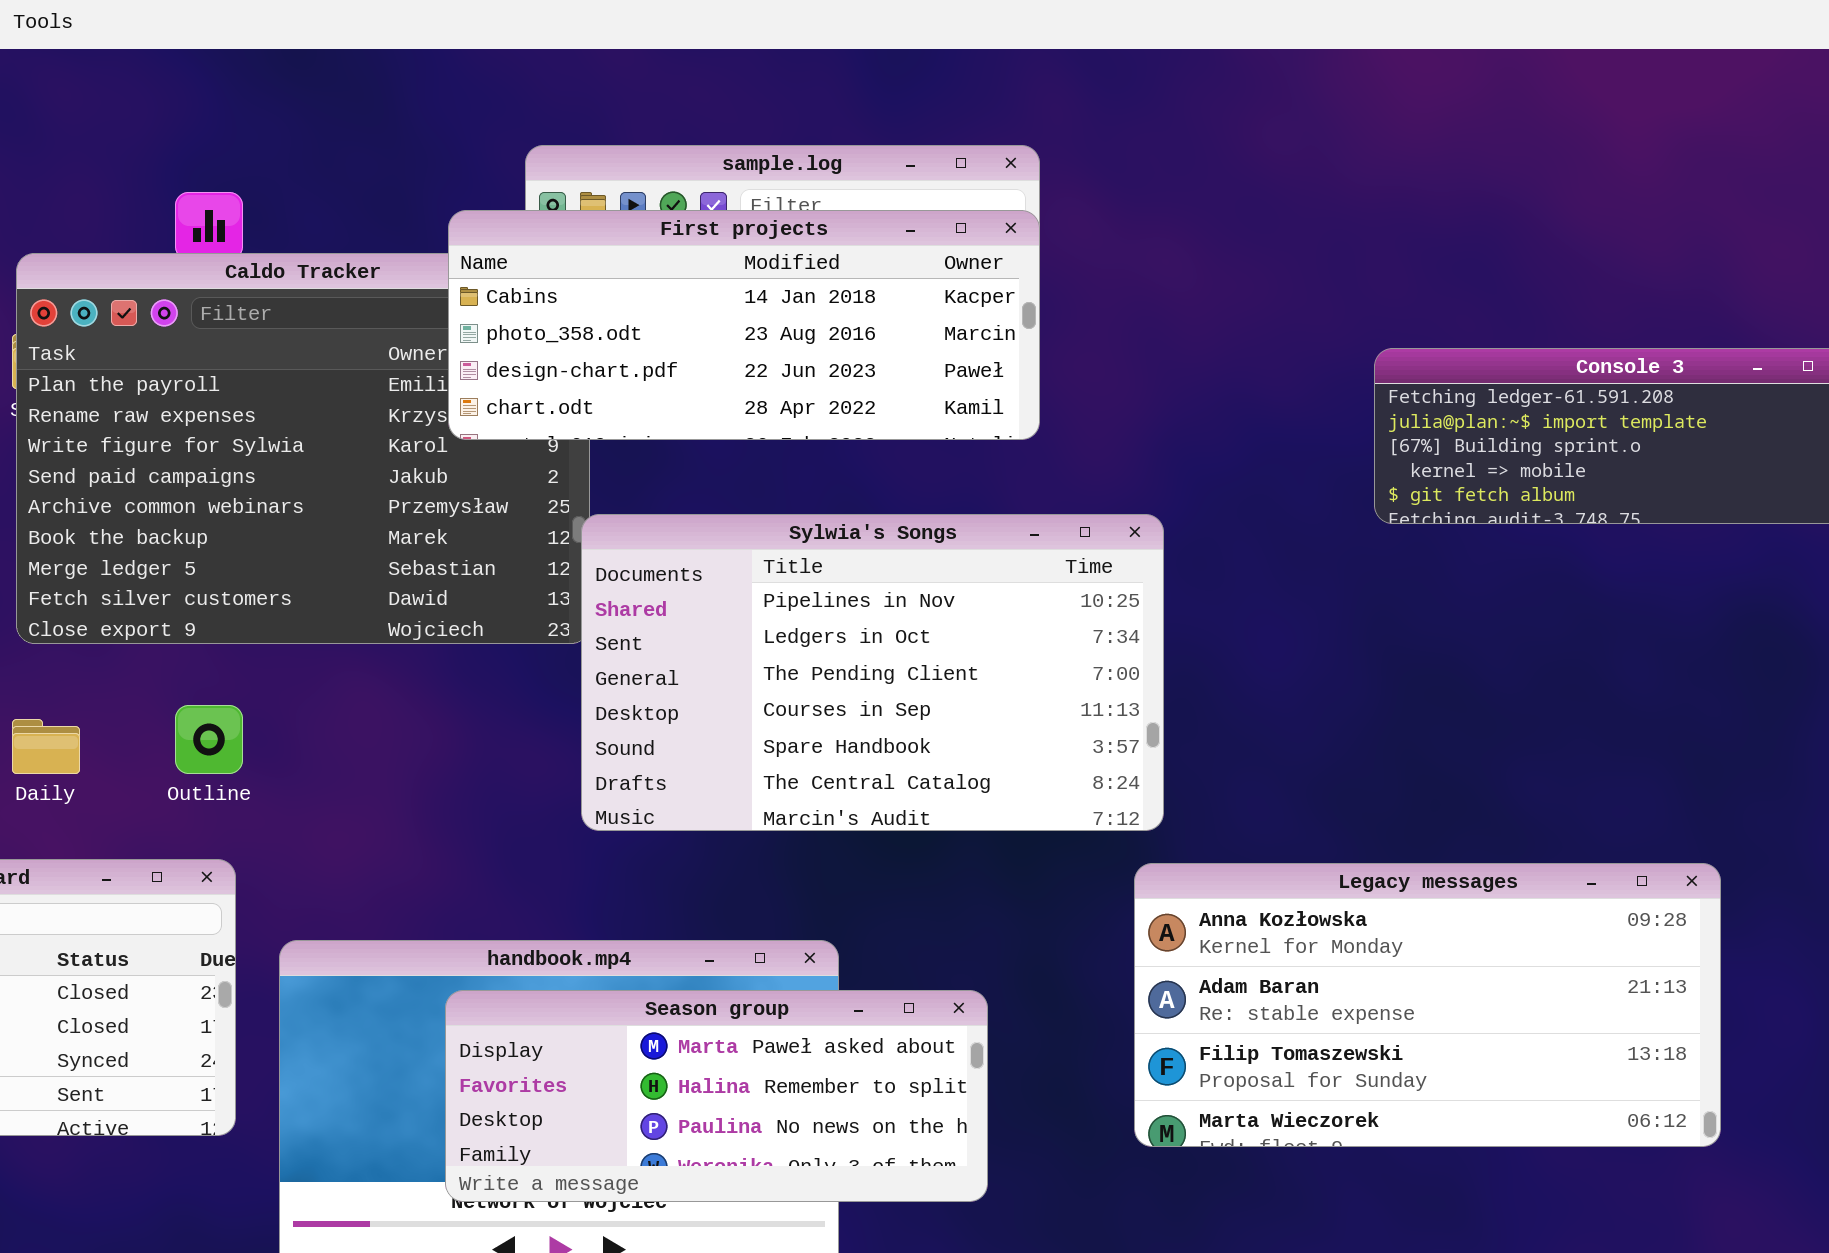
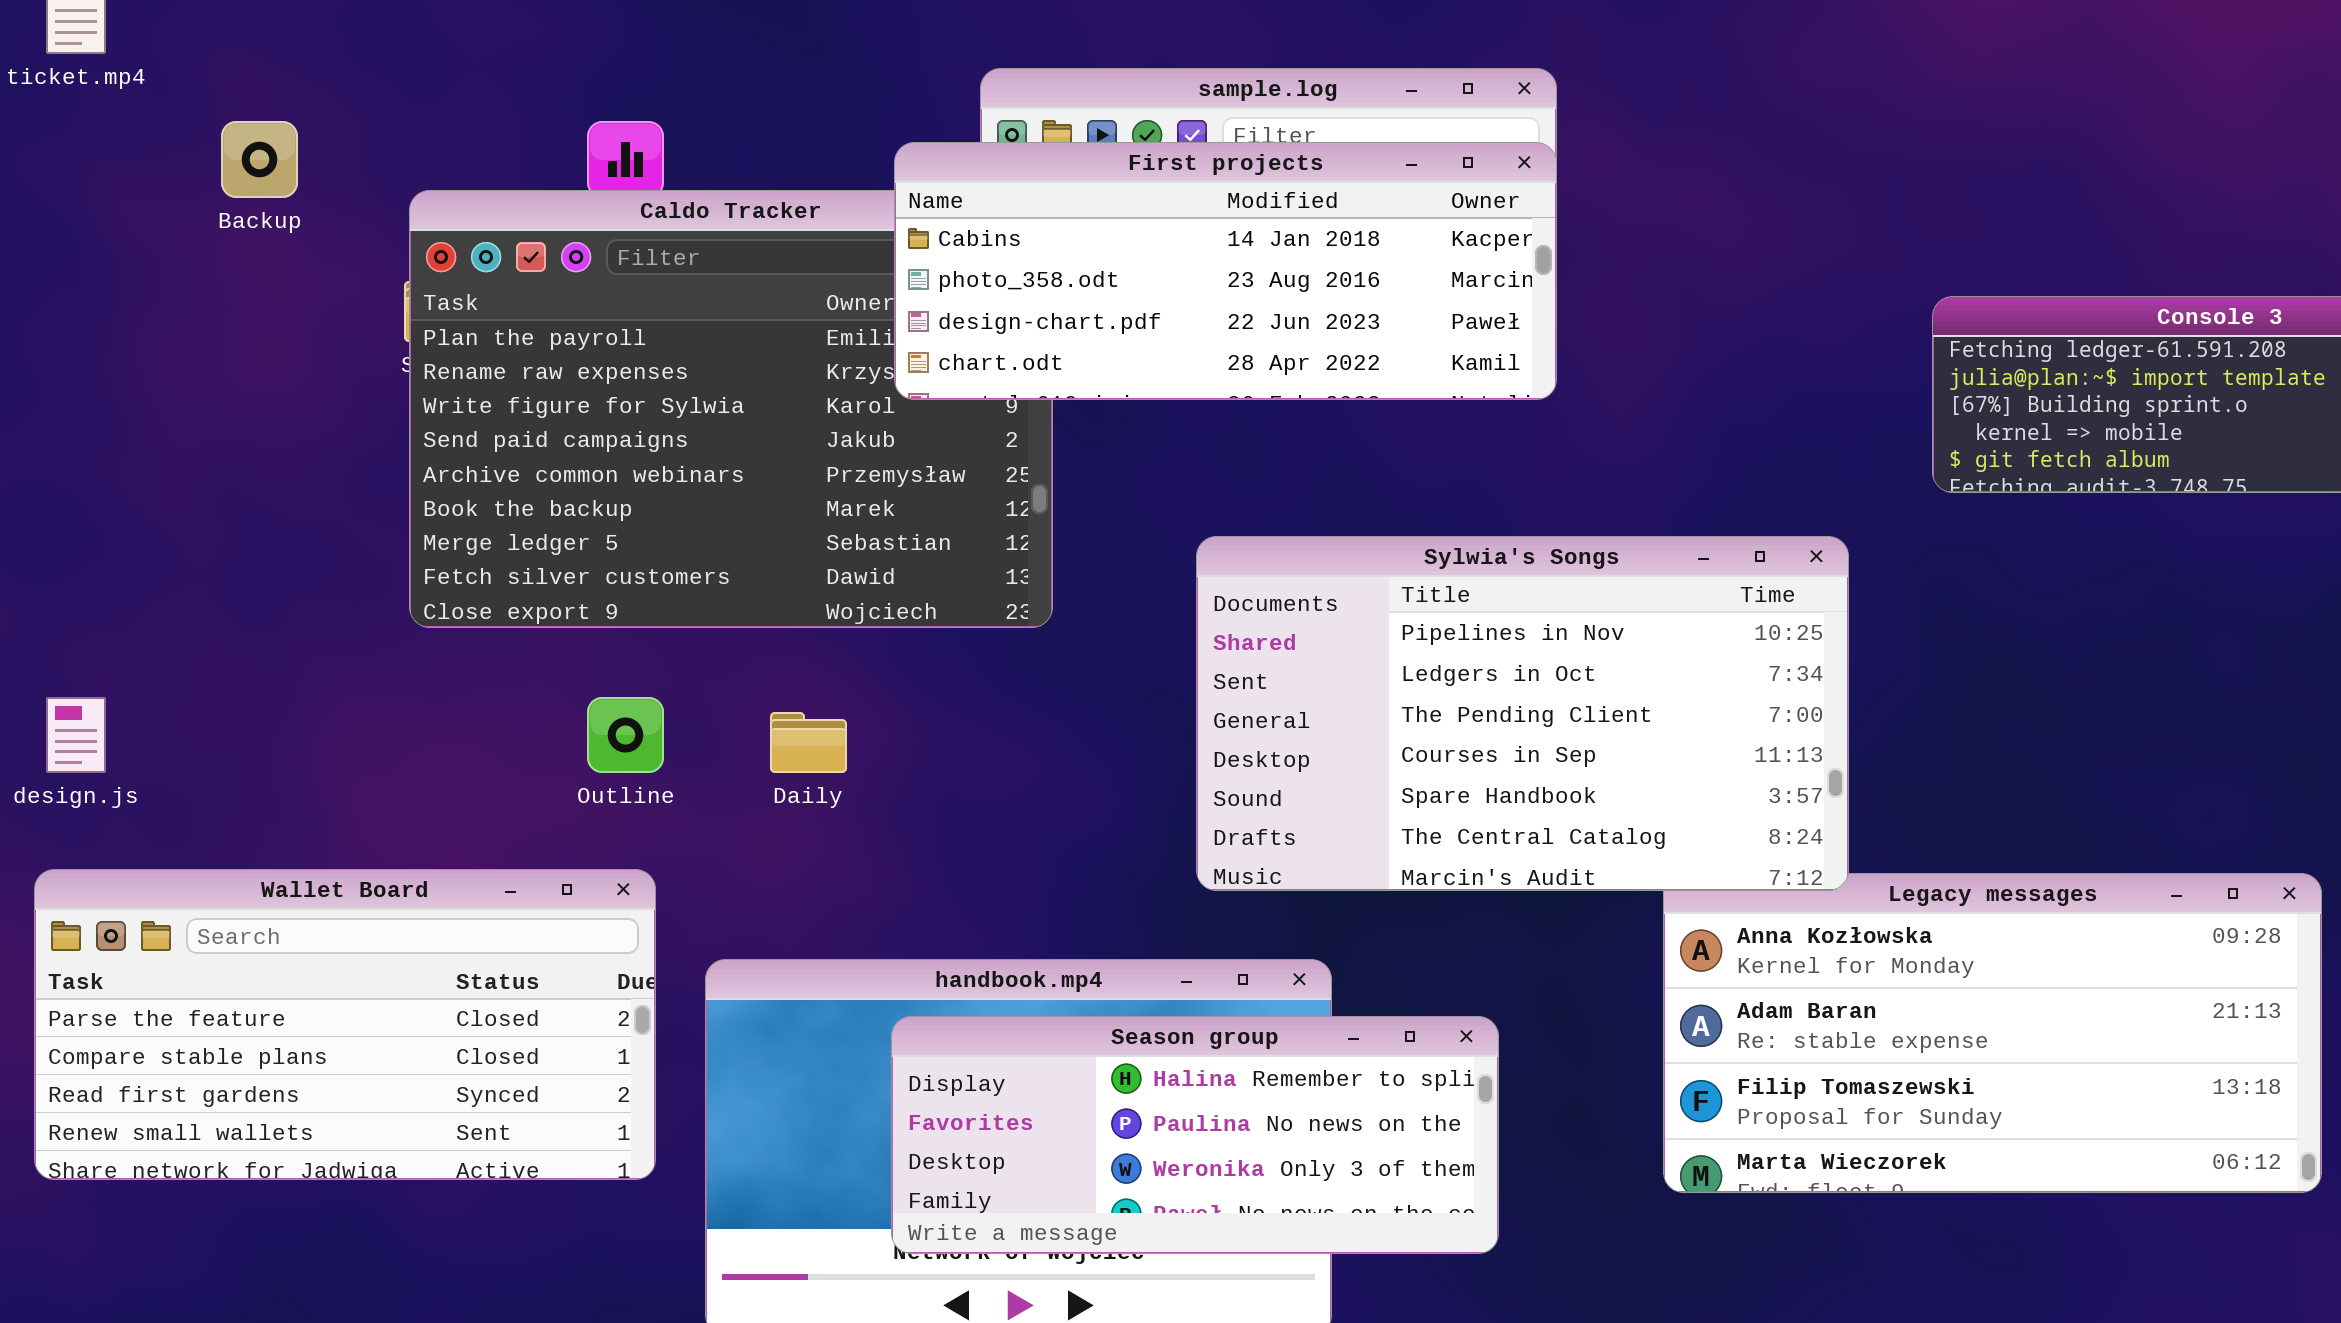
Sylwia's Songs: [581,514,1164,831] -> [1196,536,1849,891], moved
Daily: [12,719,80,774] -> [770,712,847,773], moved
Season group: [445,990,988,1202] -> [891,1016,1499,1254], scrolled down 1 row

